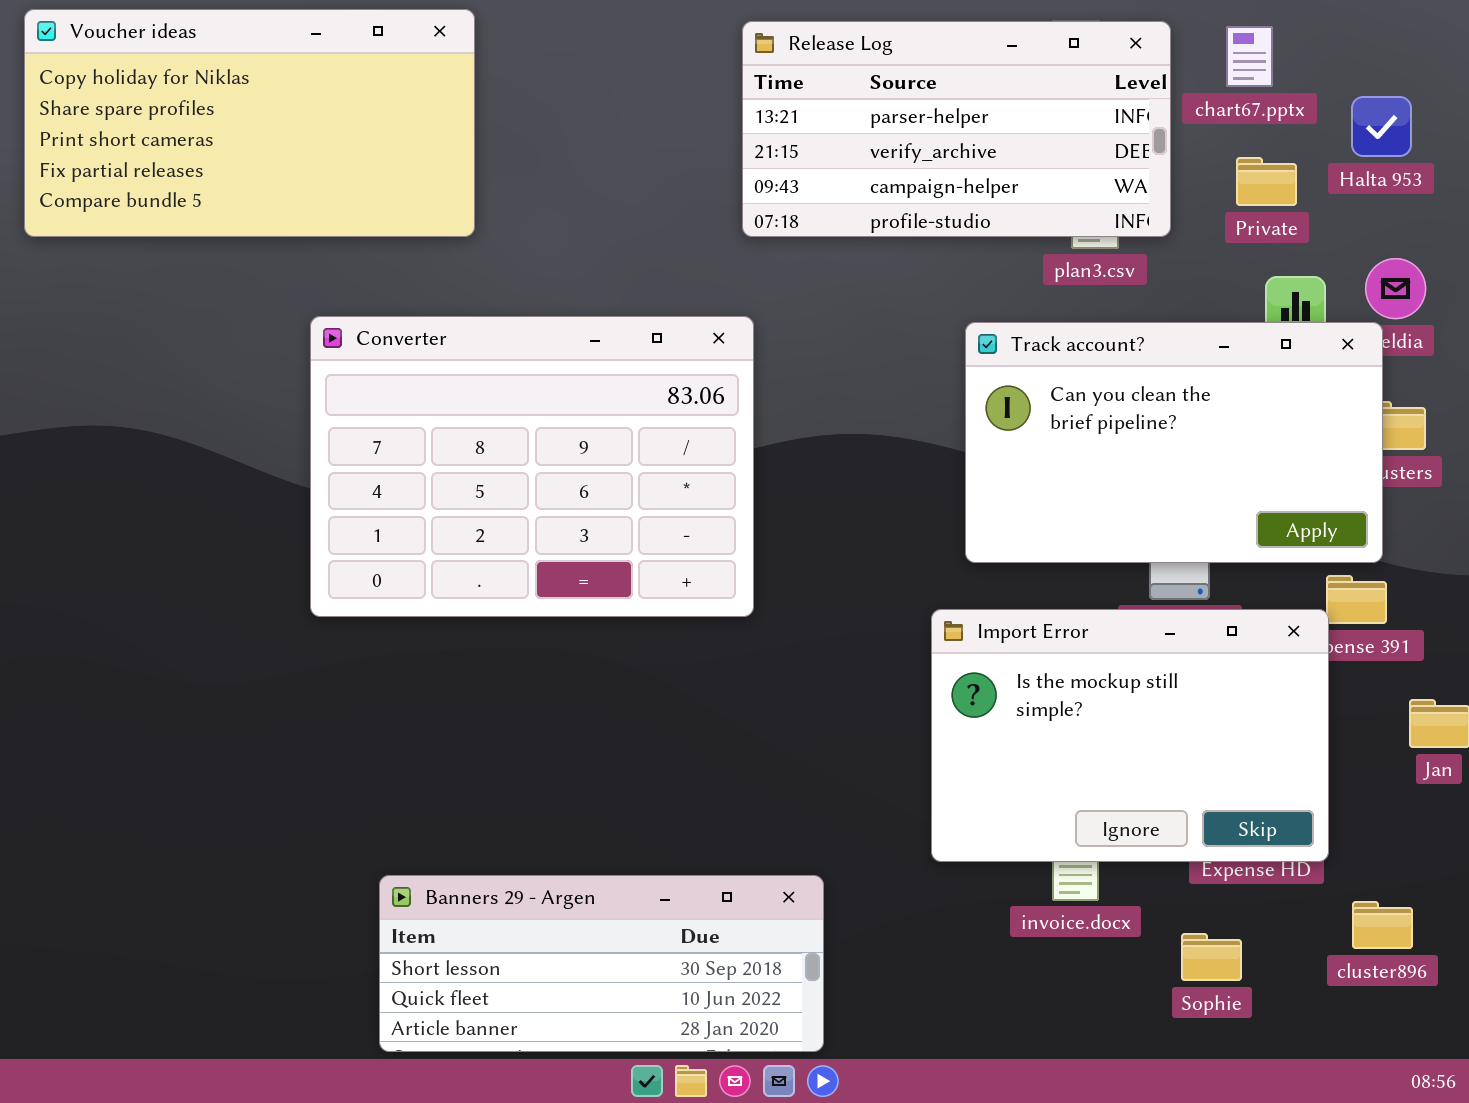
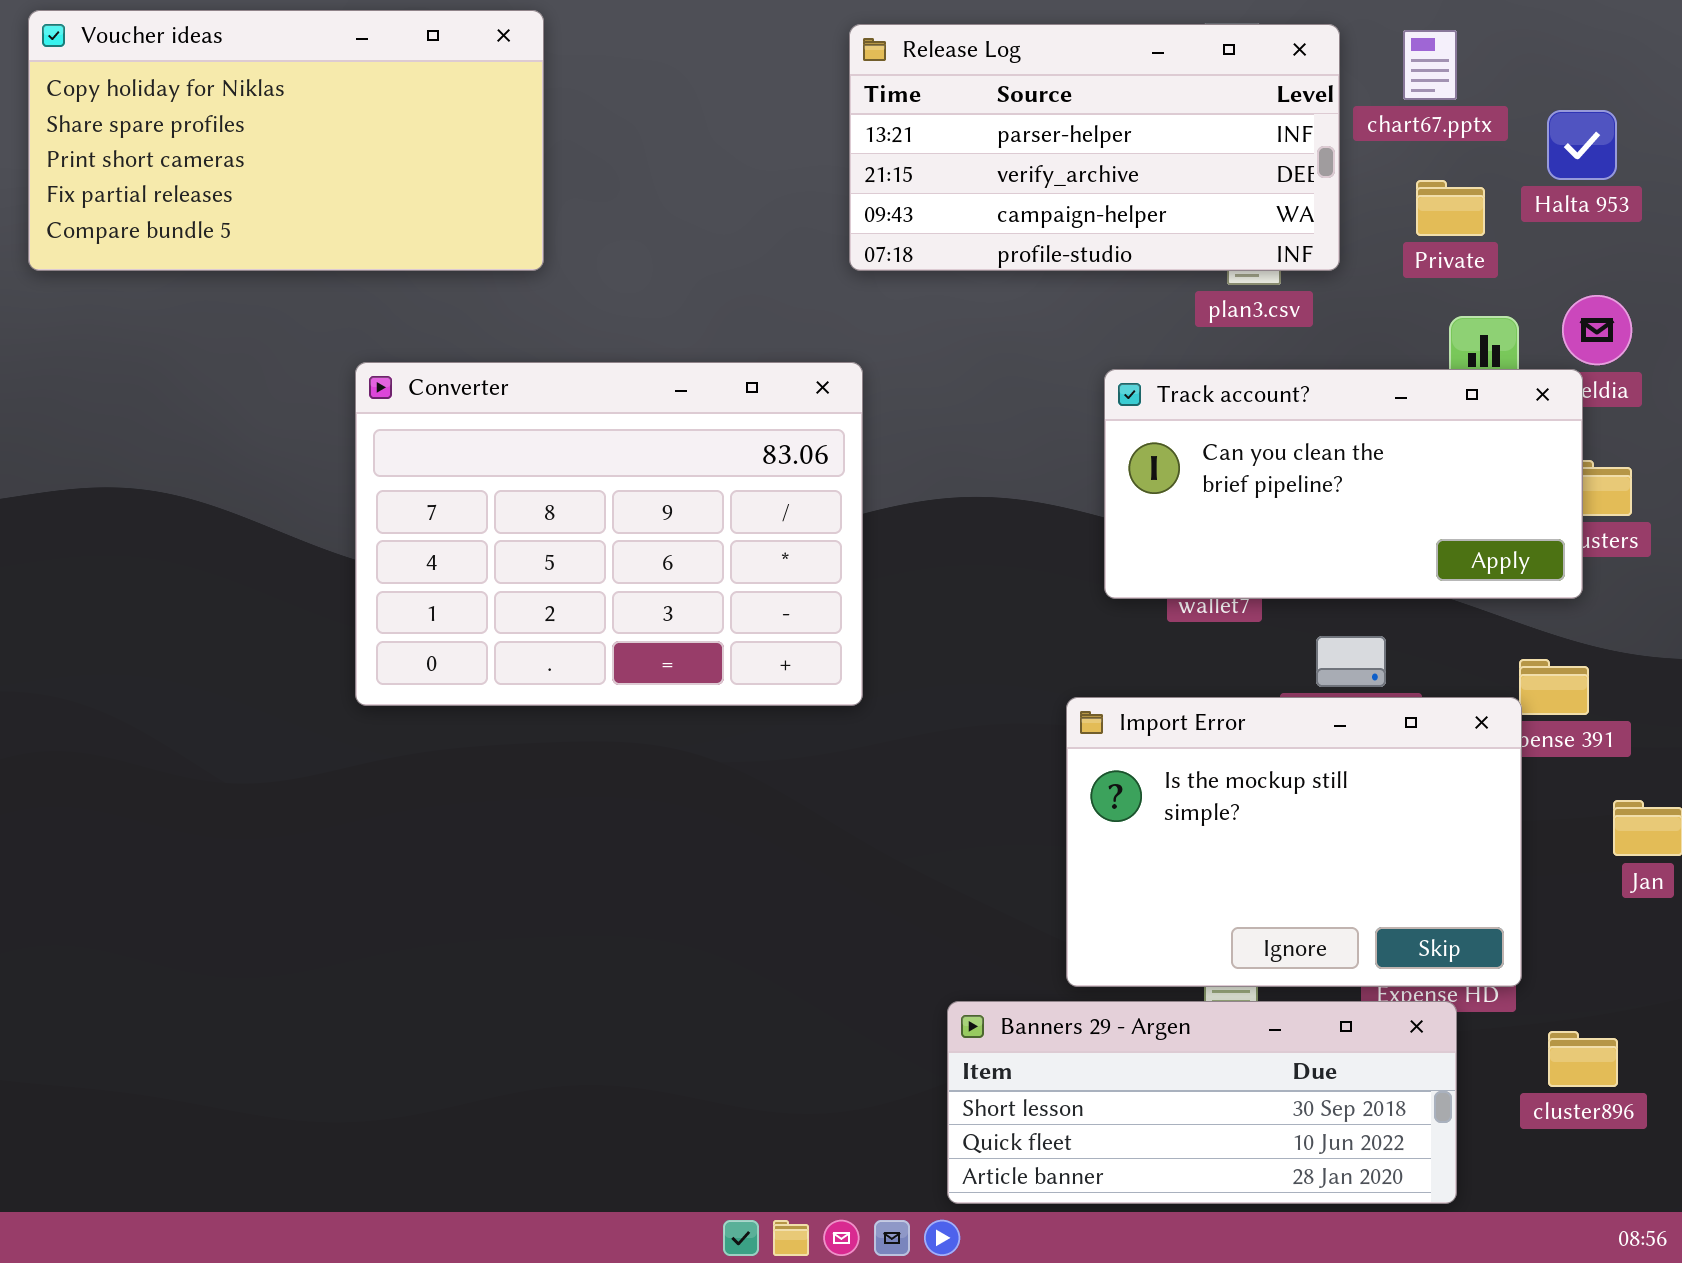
Track account?: [965,322,1383,563] -> [1104,369,1583,599], resized
Banners 29 - Argen: [379,875,824,1052] -> [947,1001,1457,1204], moved

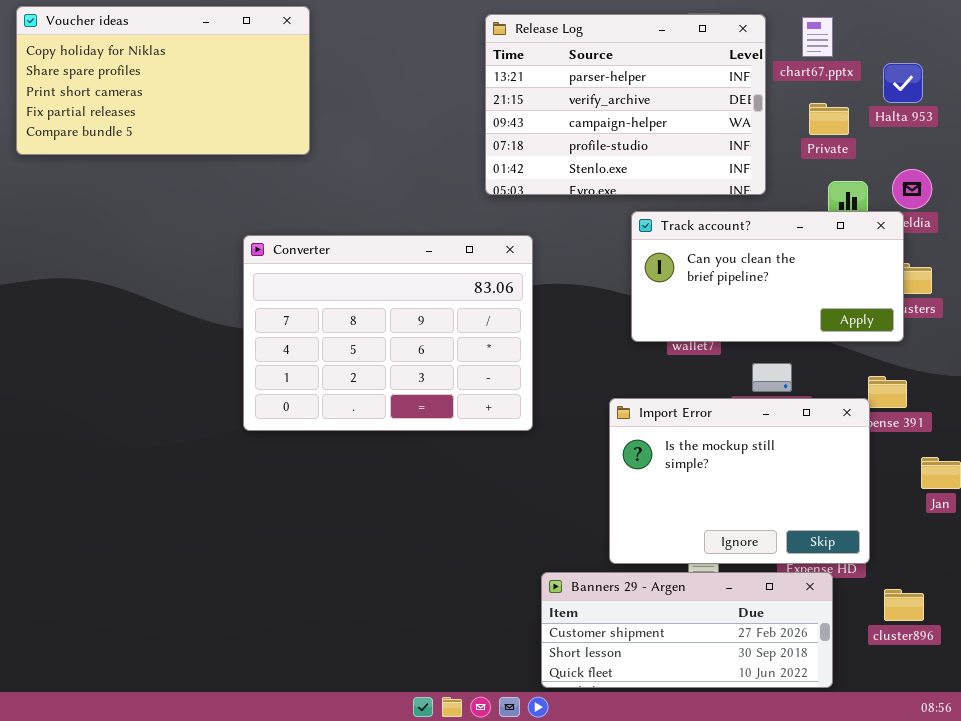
Release Log: [849,24,1340,271] -> [485,14,766,195], resized
Converter: [355,362,863,706] -> [243,235,533,431], moved
Banners 29 - Argen: [947,1001,1457,1204] -> [541,572,833,688], scrolled up 1 row

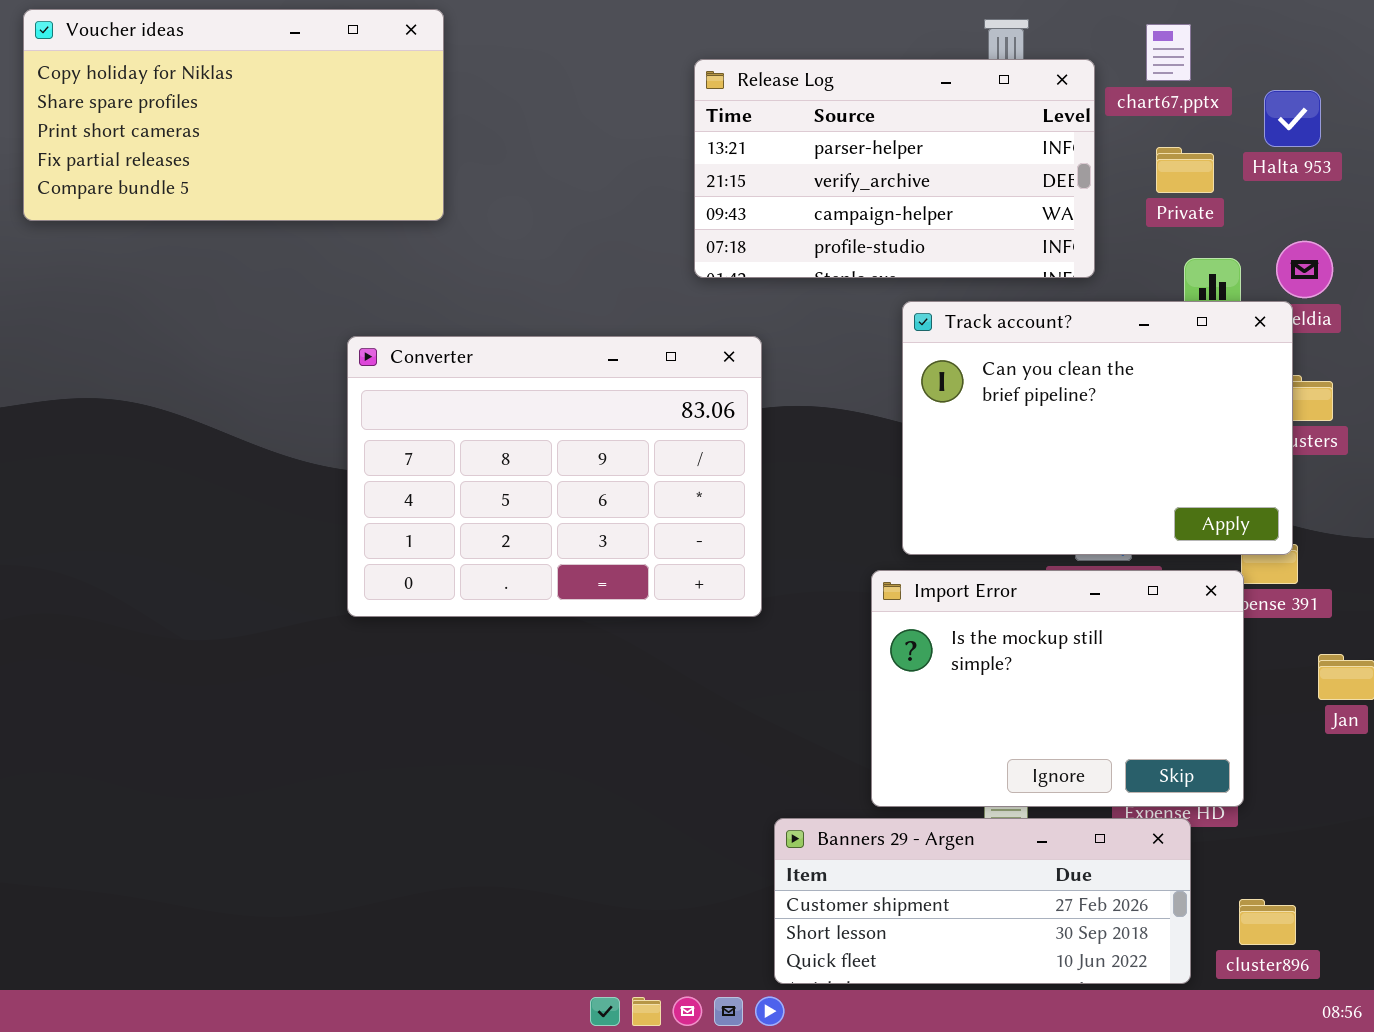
Release Log: [485,14,766,195] -> [694,59,1095,278], resized
Track account?: [631,211,904,342] -> [902,301,1293,555], resized
cluster896: [884,589,924,621] -> [1239,899,1296,945], moved

